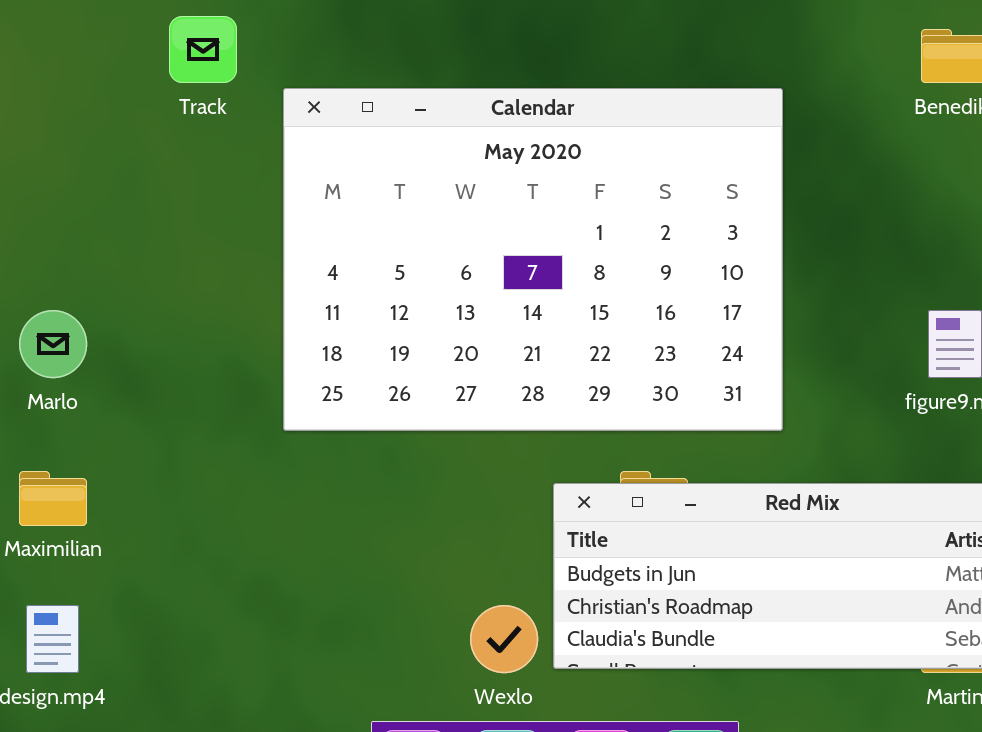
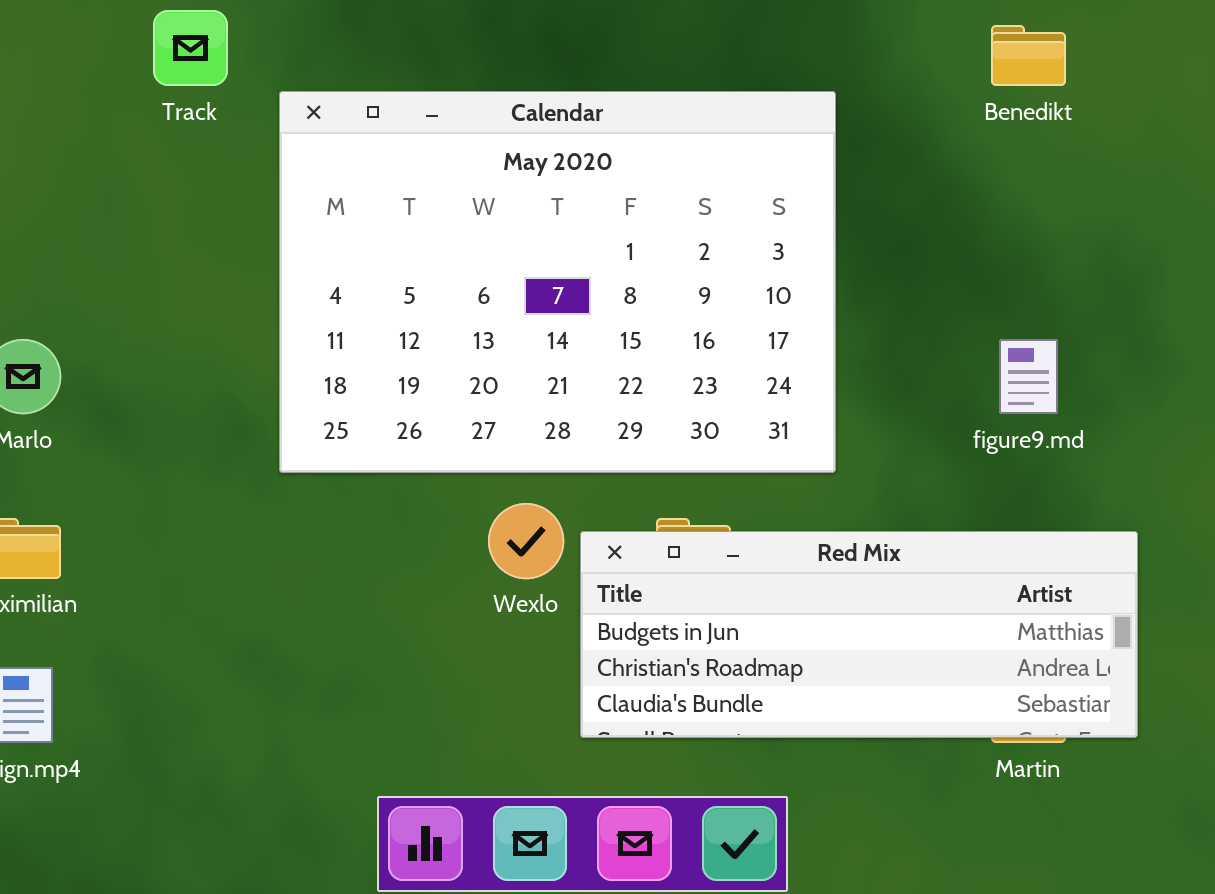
Wexlo: [470,605,538,673] -> [488,503,564,579], moved

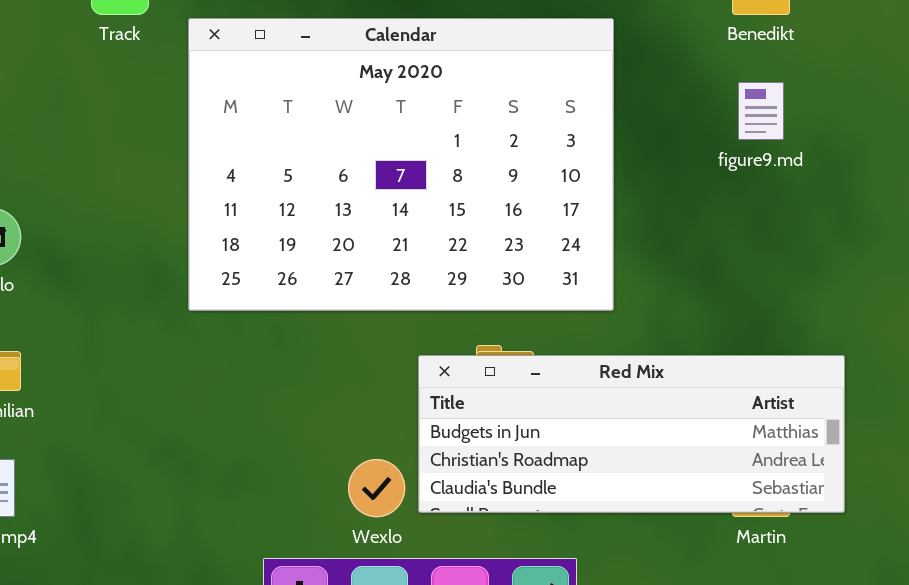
figure9.md: [999,339,1058,414] -> [738,82,784,140], moved
Wexlo: [488,503,564,579] -> [348,459,405,517], moved

